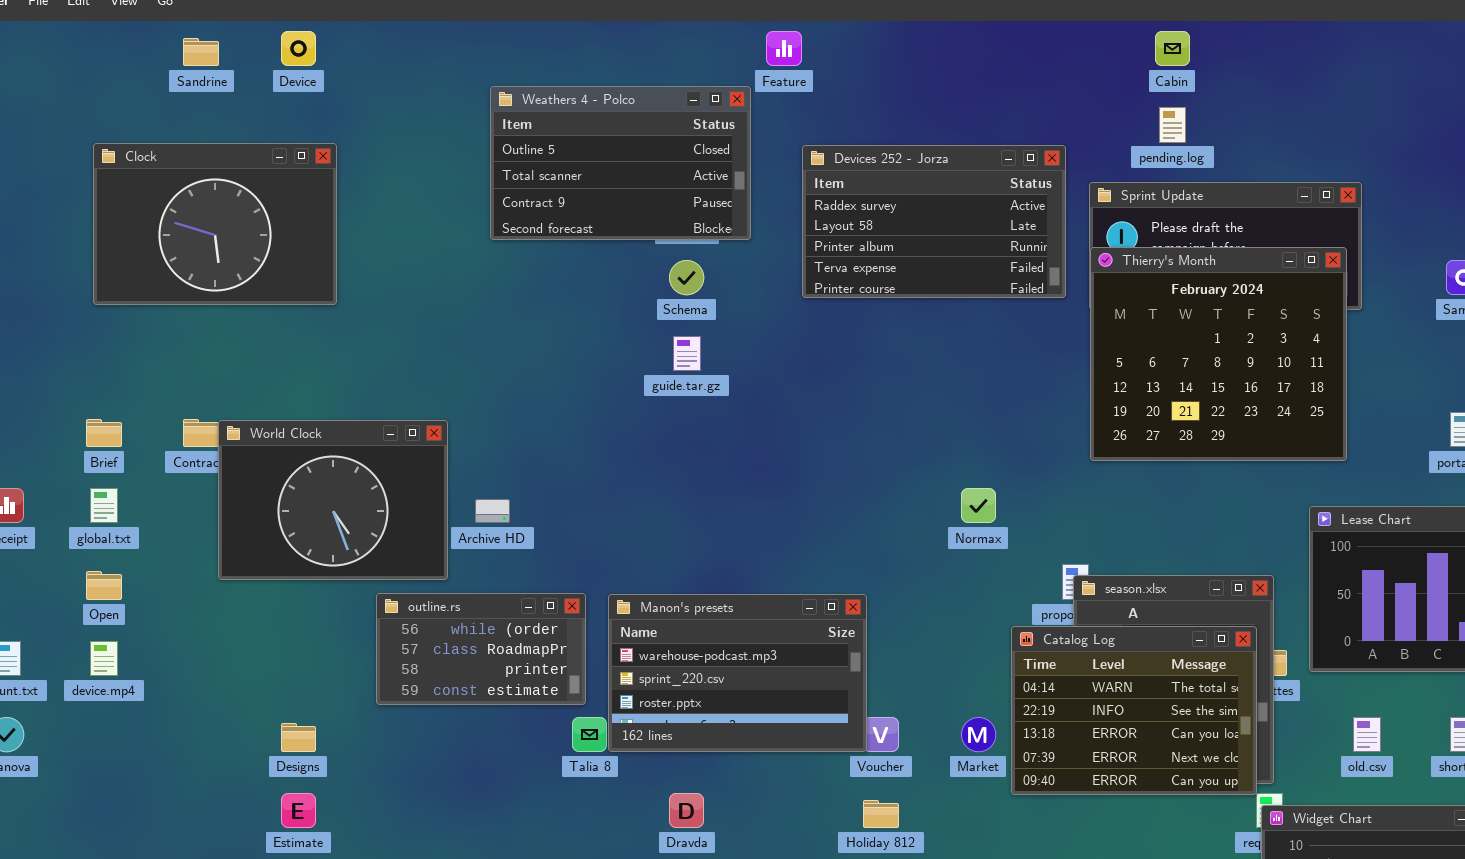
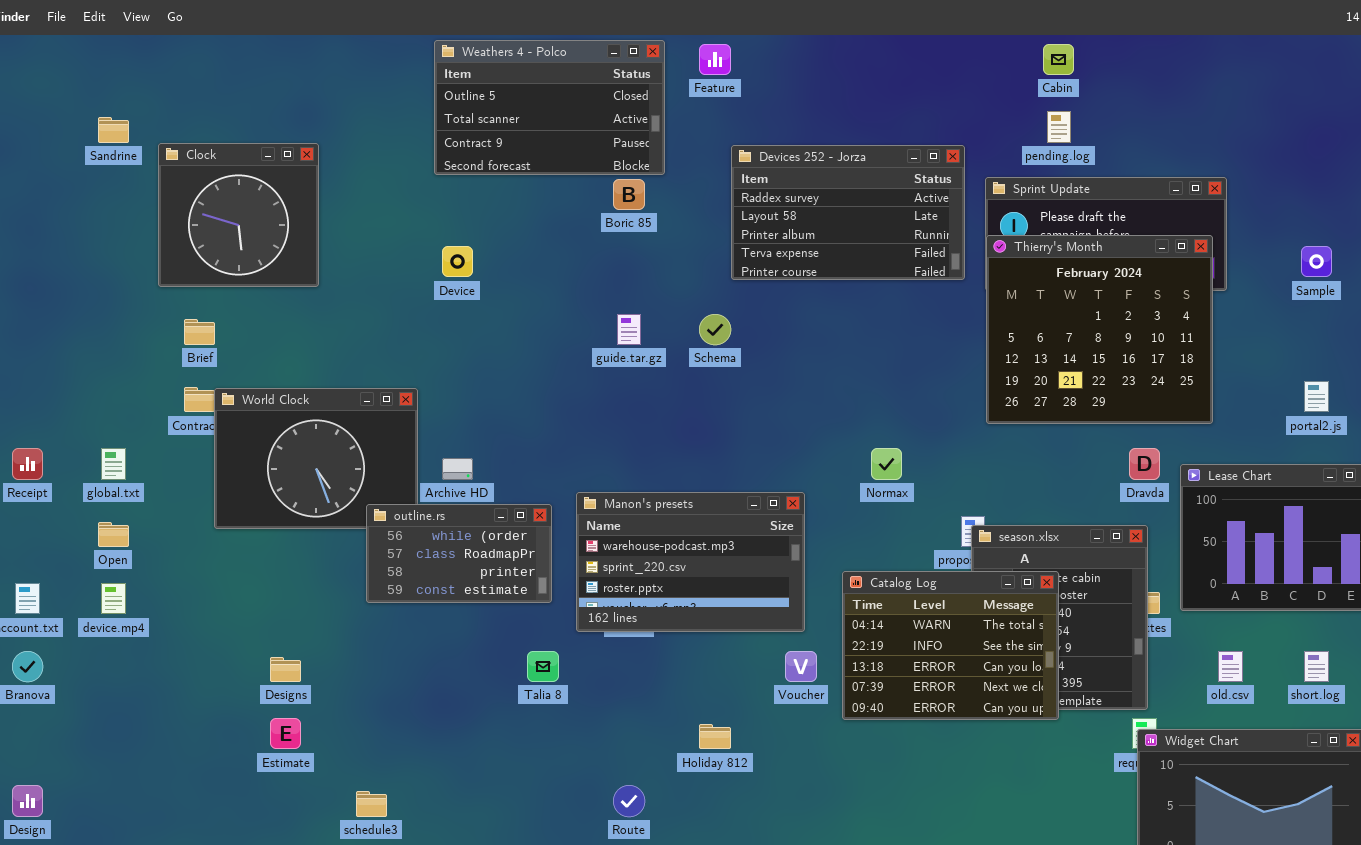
Device: [281,31,316,66] -> [442,246,473,277], moved
Sandrine: [183,38,219,66] -> [98,117,129,143], moved
Weathers 4 - Polco: [490,86,751,240] -> [434,40,665,175], moved
Clock: [93,143,337,305] -> [158,143,319,287], resized
Schema: [669,260,704,295] -> [699,314,731,345], moved
Brief: [86,419,122,447] -> [184,319,215,345], moved
outline.rs: [376,593,586,705] -> [366,504,552,603], moved
Manon's presets: [608,594,867,752] -> [576,492,805,632], moved
Catalog Log: [1011,626,1257,795] -> [842,571,1059,720], moved
Dravda: [669,793,704,828] -> [1129,448,1160,480], moved
Holiday 812: [863,800,899,828] -> [699,724,731,749], moved

